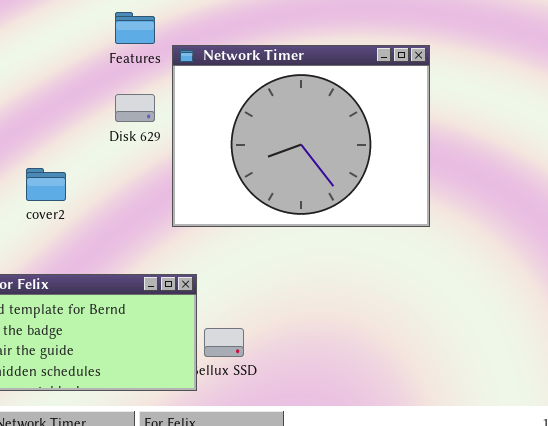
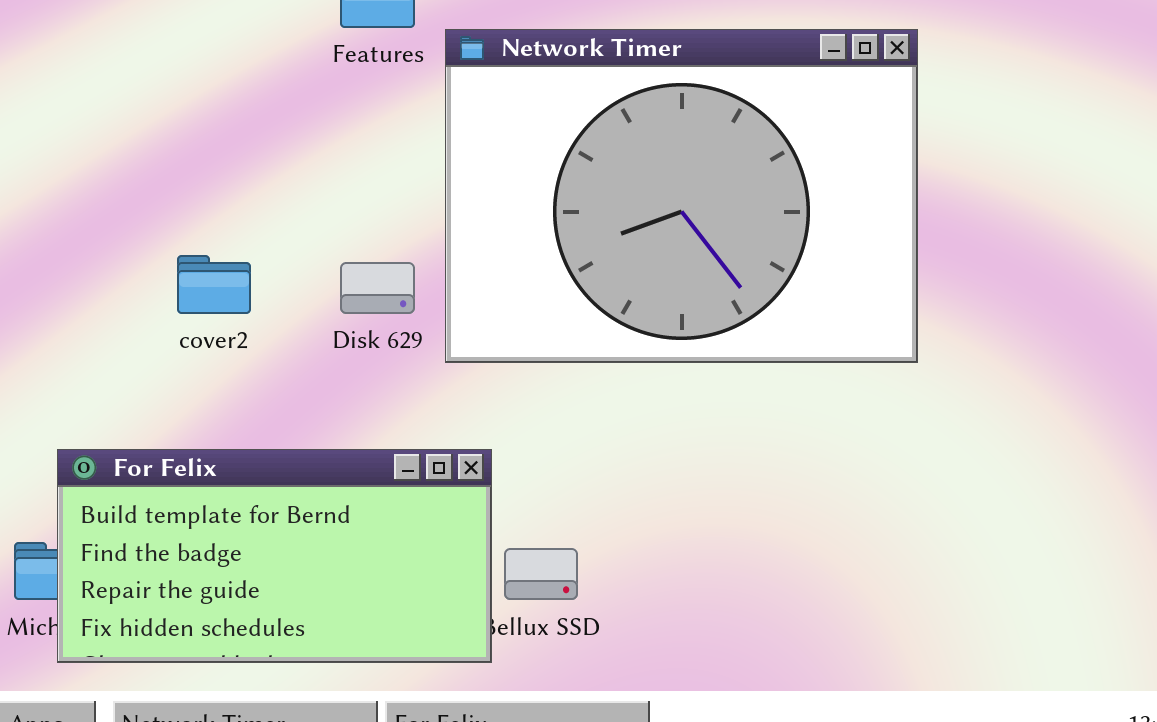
Disk 629: [115,94,155,122] -> [340,262,415,314], moved

